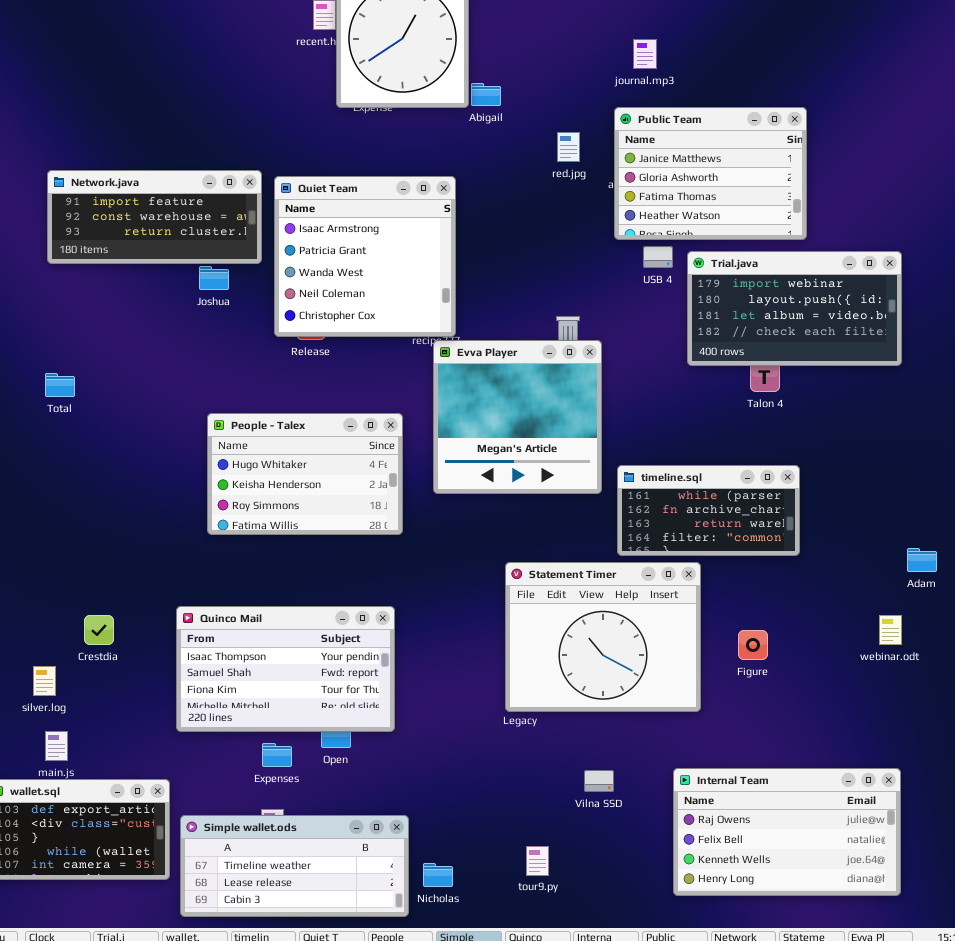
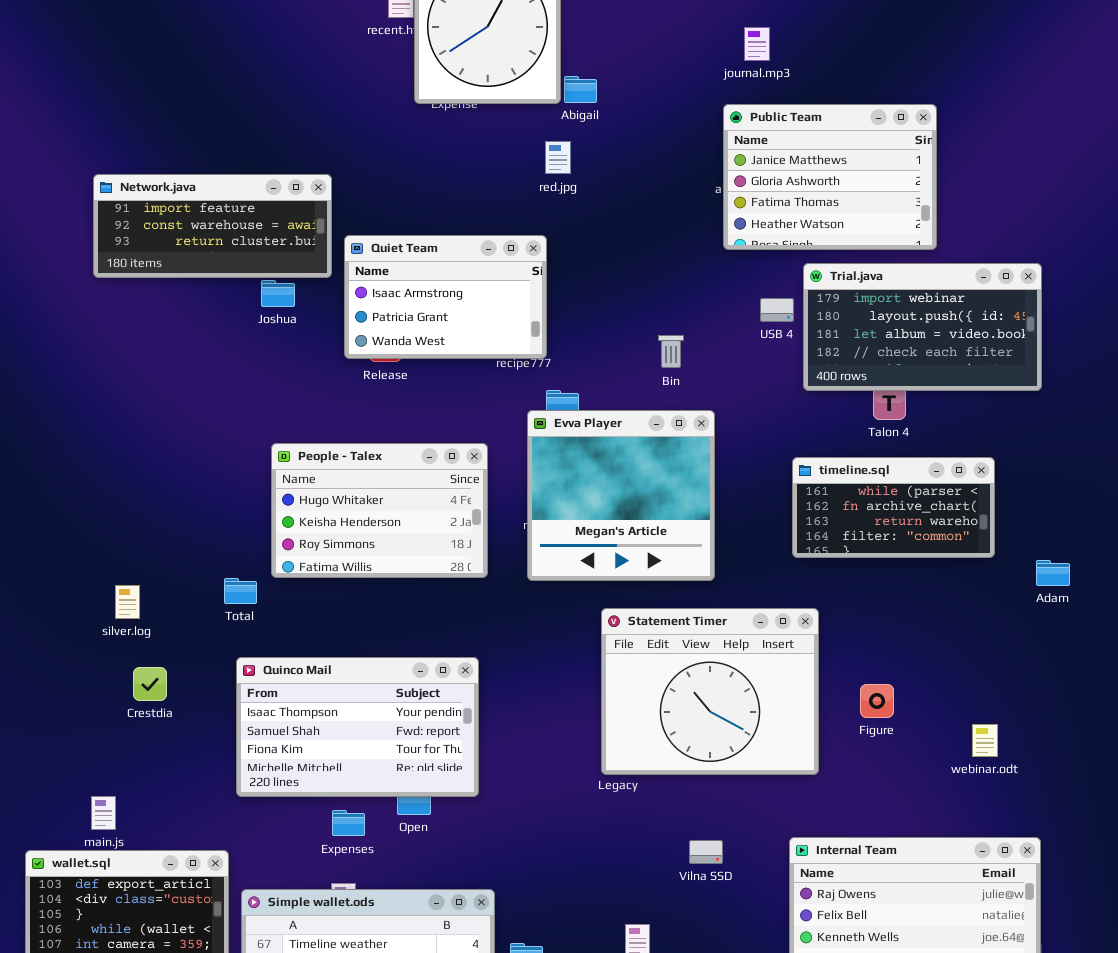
red.jpg: [557,132,580,162] -> [545,141,571,174], moved
Quiet Team: [274,176,456,337] -> [344,235,547,359], resized
USB 4: [643,246,673,268] -> [760,298,794,322], moved
Evva Player: [433,340,602,494] -> [527,410,715,581], moved
Total: [45,373,75,397] -> [224,578,257,604], moved
timeline.sql: [617,465,800,556] -> [792,457,995,558], moved
Adam: [907,548,937,572] -> [1036,560,1070,586], moved
webinar.odt: [879,615,902,645] -> [972,724,998,757], moved
silver.log: [33,666,56,696] -> [115,585,140,619], moved

